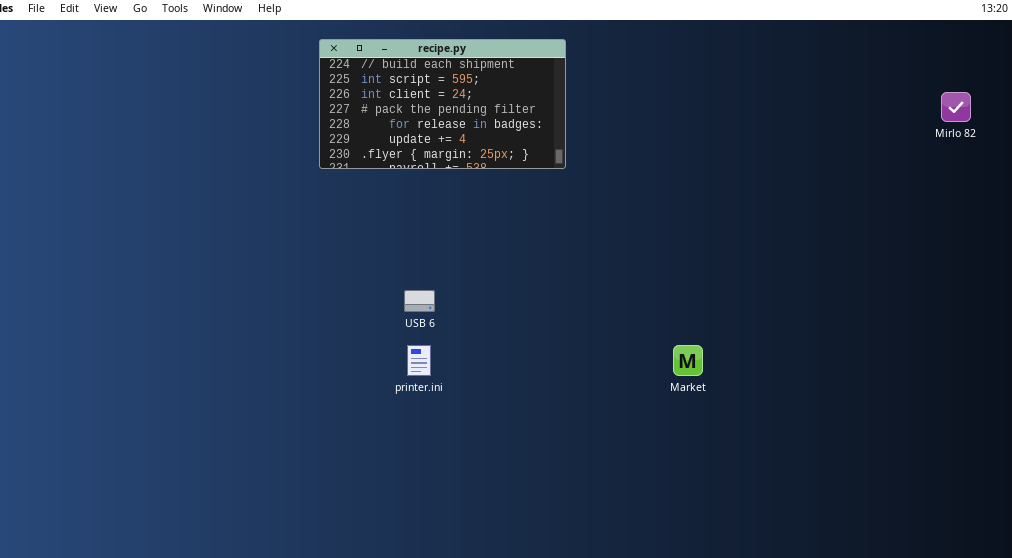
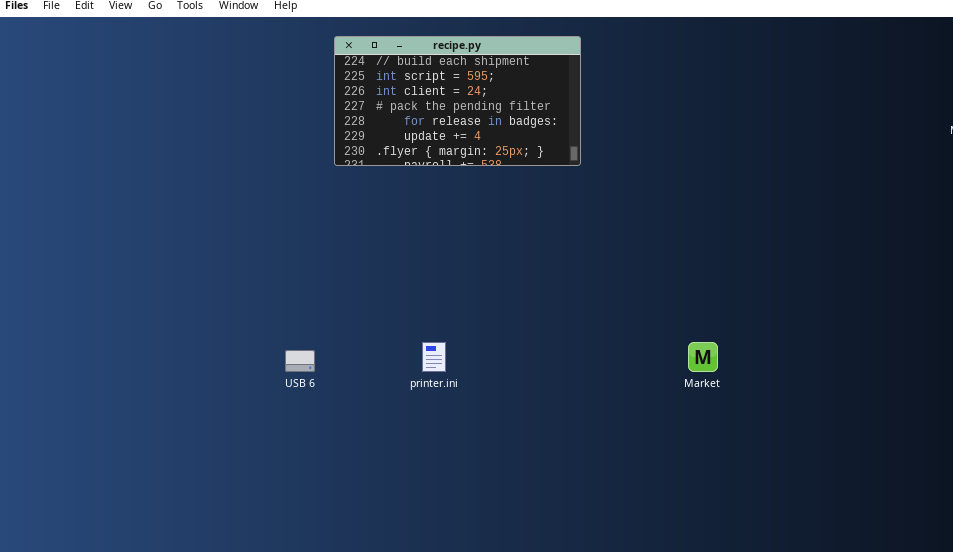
USB 6: [404,290,435,312] -> [285,350,315,372], moved

